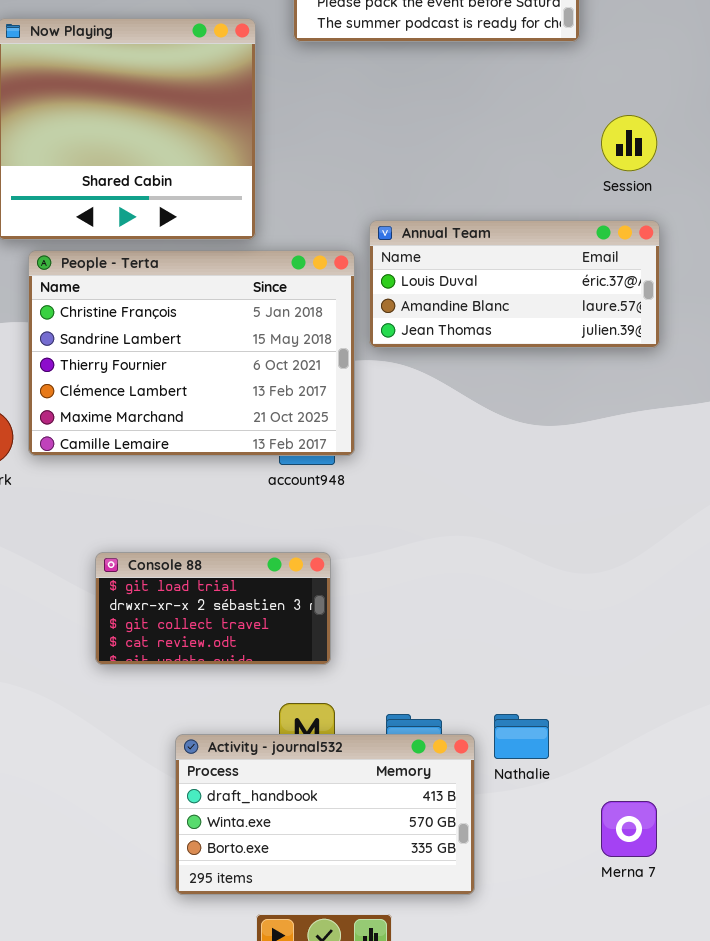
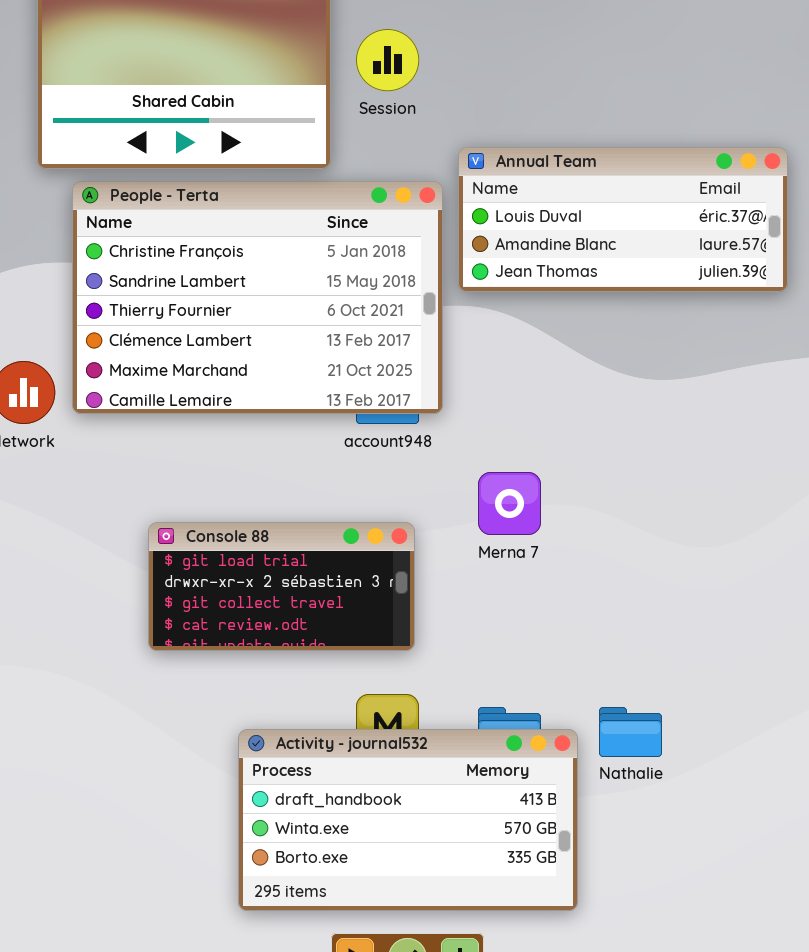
Session: [601,115,657,171] -> [356,29,419,91], moved
Merna 7: [601,801,657,857] -> [478,472,541,535], moved

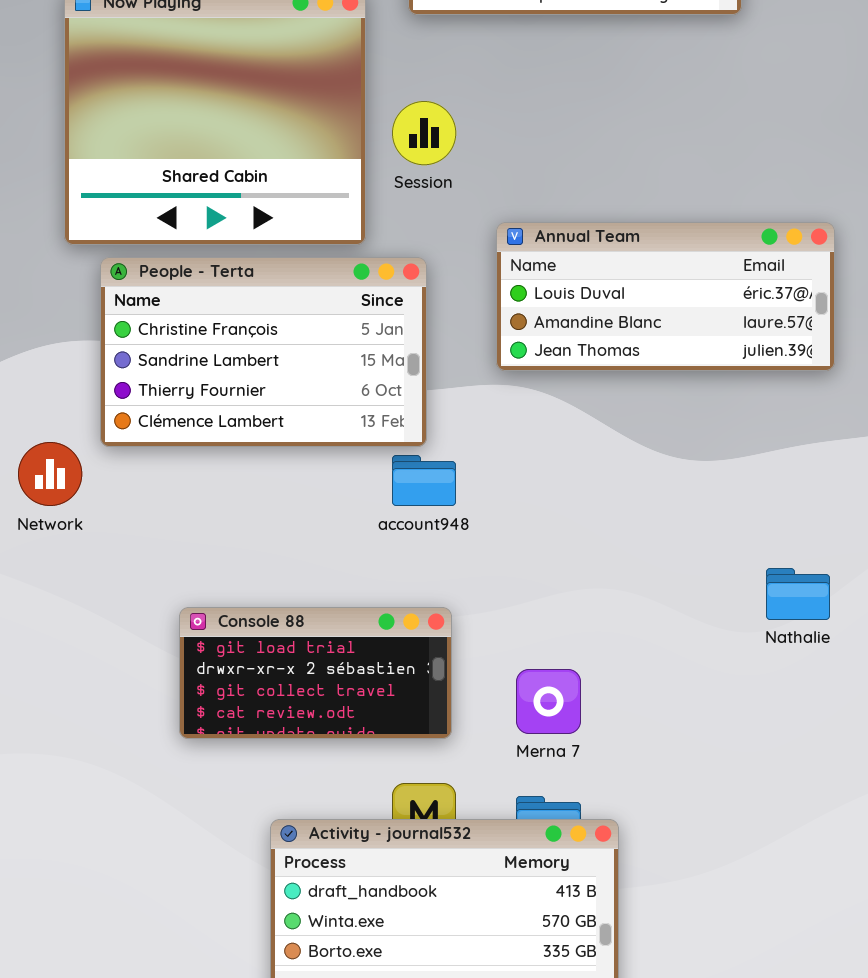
People - Terta: [72,181,443,414] -> [100,257,427,447], resized
Merna 7: [478,472,541,535] -> [516,669,581,734], moved
Nathalie: [599,707,662,757] -> [766,568,830,620], moved

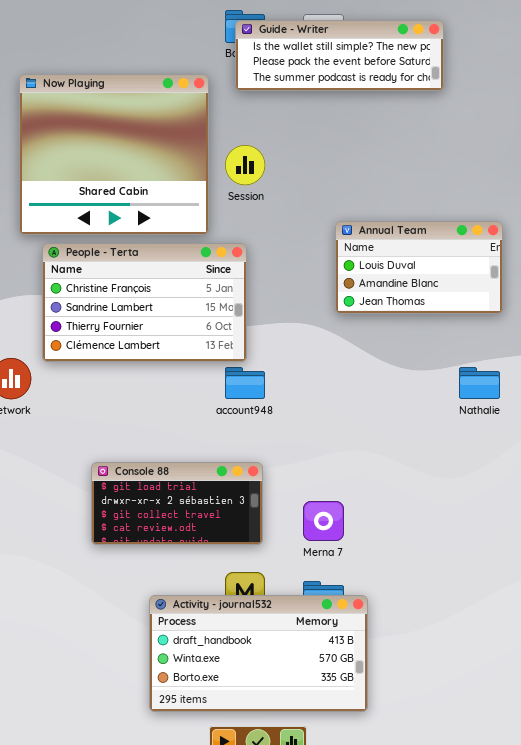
Annual Team: [496,222,835,371] -> [335,221,503,314], resized
Nathalie: [766,568,830,620] -> [459,367,500,399], moved

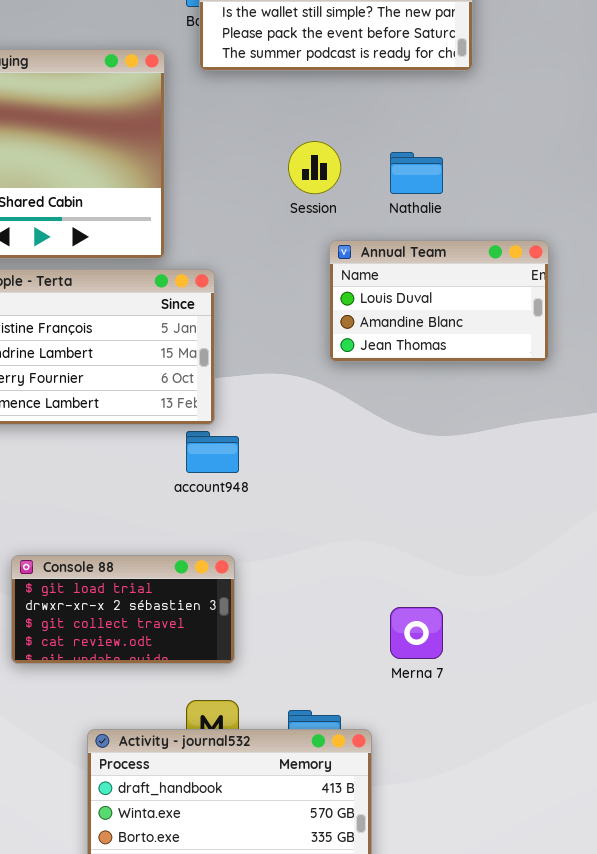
Session: [225,145,265,185] -> [288,141,341,194], moved
Nathalie: [459,367,500,399] -> [390,152,443,194], moved
Merna 7: [303,501,344,541] -> [390,607,443,659], moved

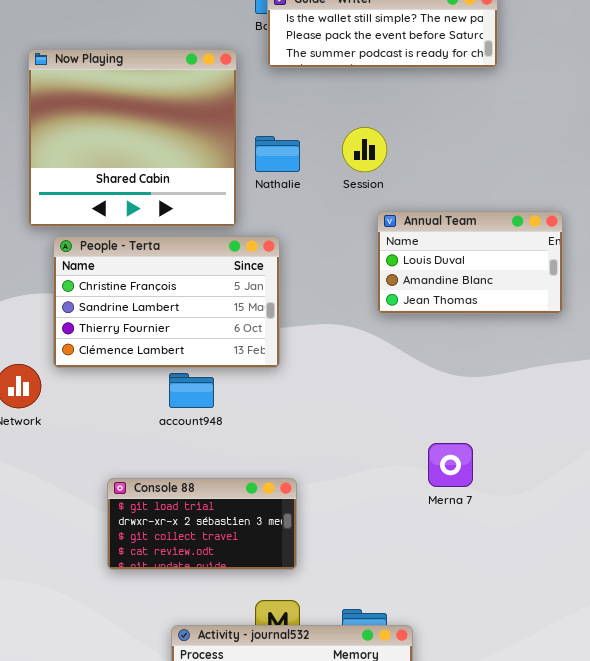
Nathalie: [390,152,443,194] -> [255,136,300,172], moved
account948: [186,431,239,473] -> [169,373,214,408], moved
Merna 7: [390,607,443,659] -> [428,443,473,487], moved

